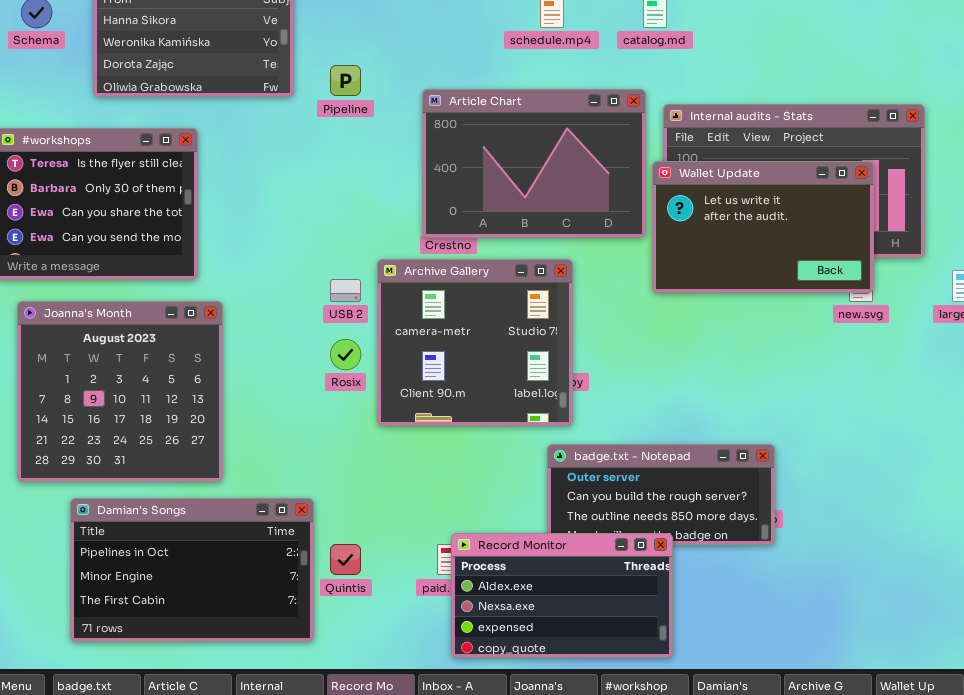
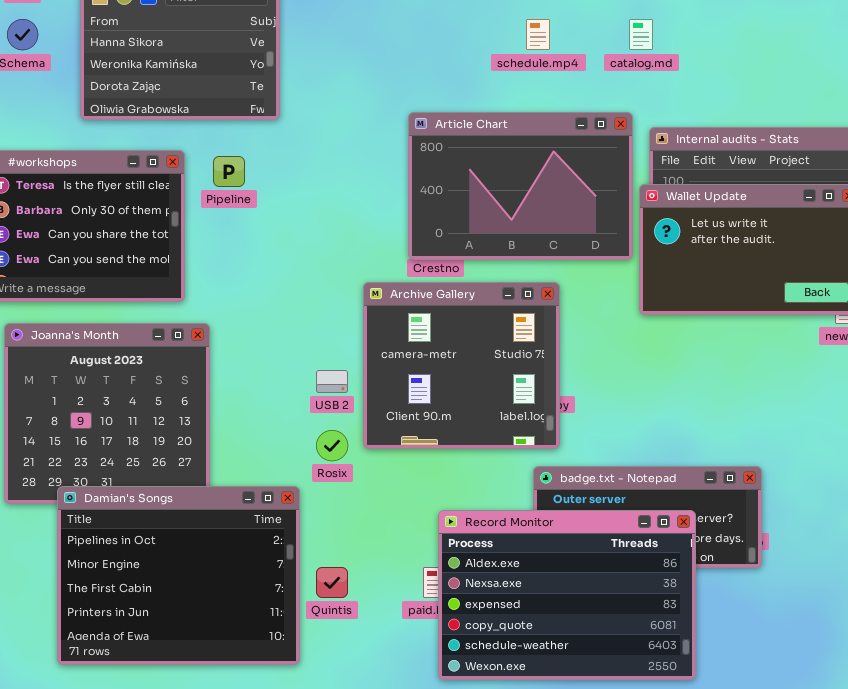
Pipeline: [330,65,361,96] -> [213,156,245,187], moved
USB 2: [330,279,361,302] -> [316,370,348,393], moved
Rosix: [330,339,361,370] -> [316,430,348,461], moved
Damian's Songs: [70,498,314,642] -> [57,486,300,665], resized
Record Monitor: [451,533,673,658] -> [438,510,696,680], resized

